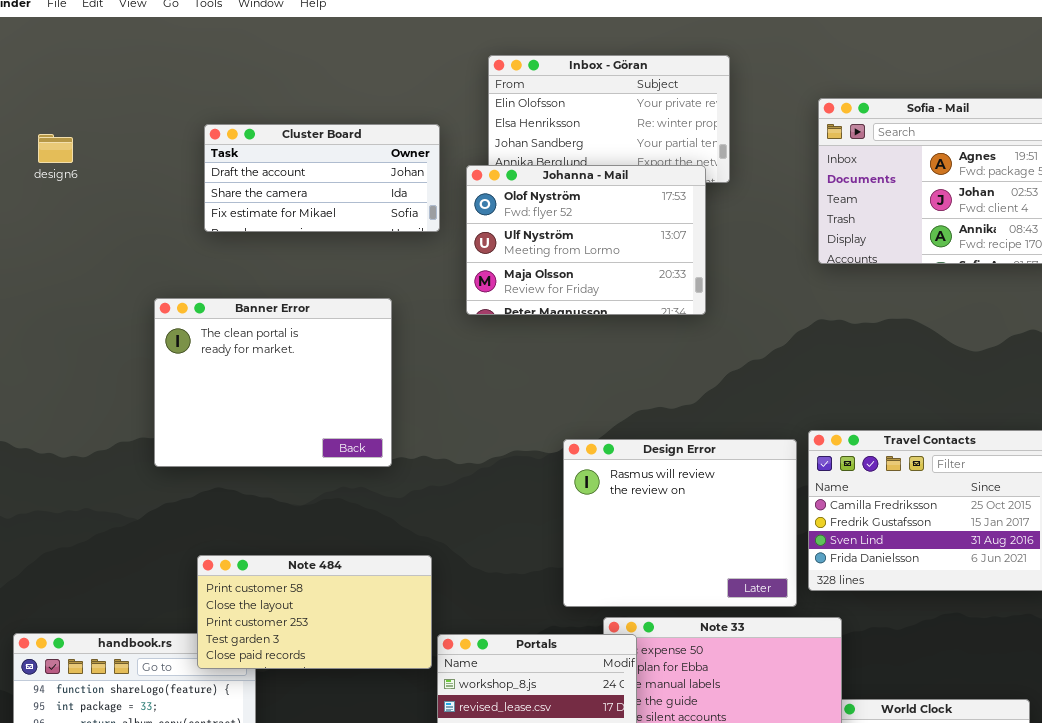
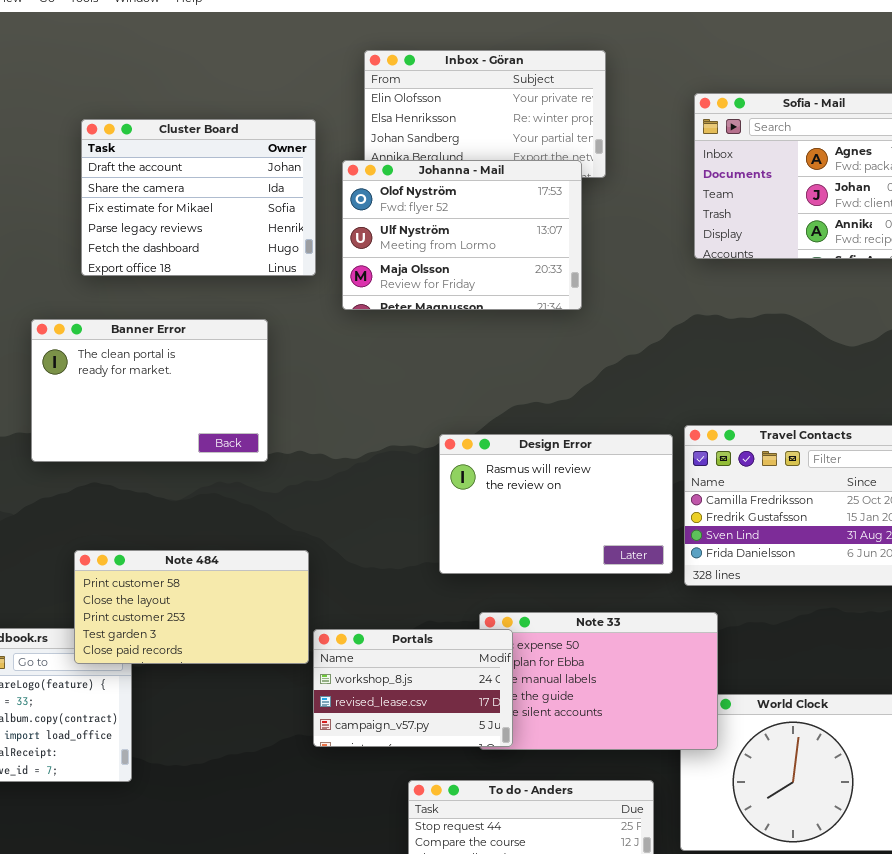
Cluster Board: [204,124,440,232] -> [81,119,316,276], resized
Banner Error: [154,298,392,467] -> [31,319,268,462], resized
Design Error: [563,439,797,607] -> [439,434,673,574], resized

